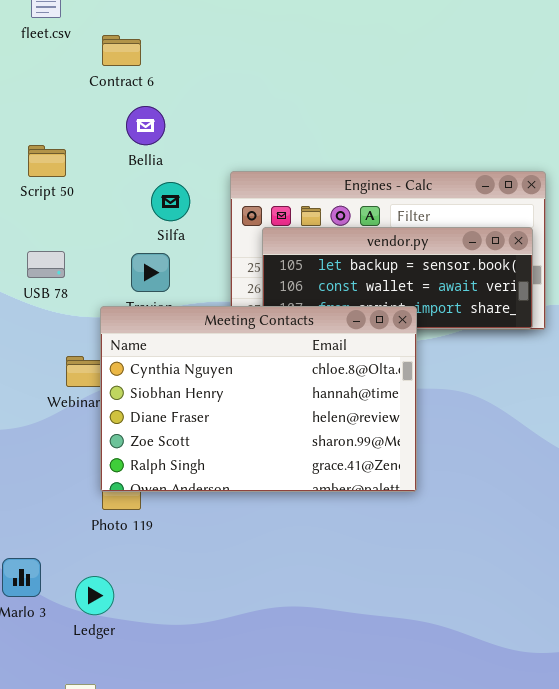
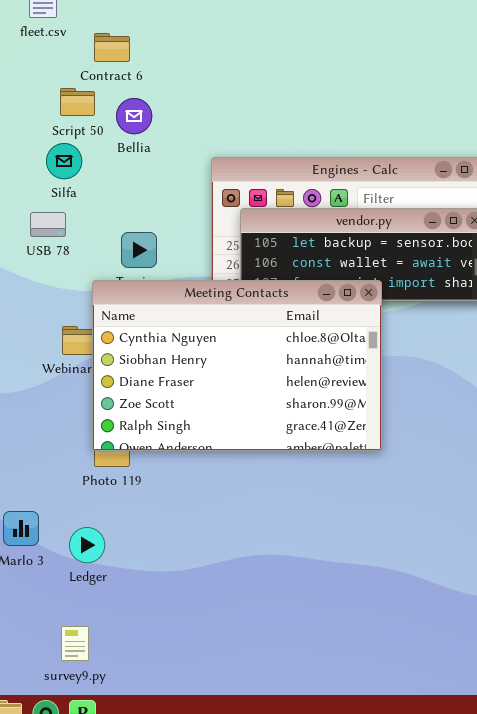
Script 50: [28,145,66,177] -> [60,88,95,116], moved
Silfa: [151,182,190,221] -> [46,143,82,179], moved
USB 78: [27,251,65,278] -> [30,212,66,237], moved

